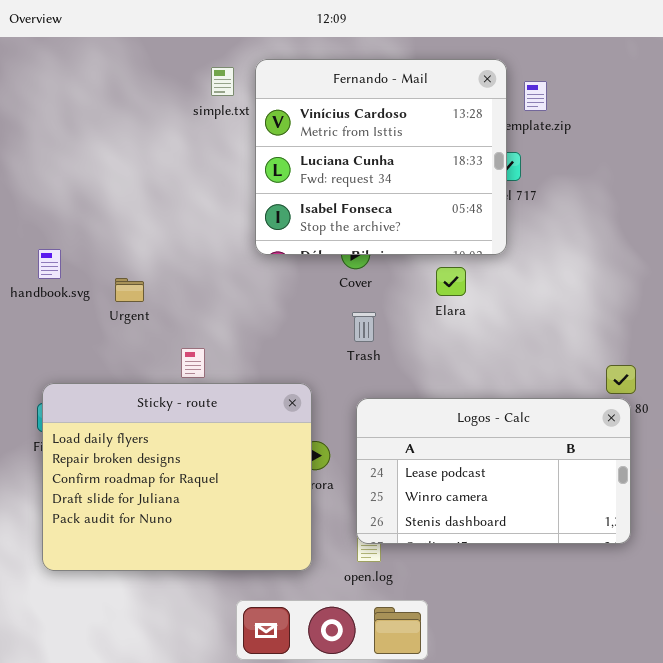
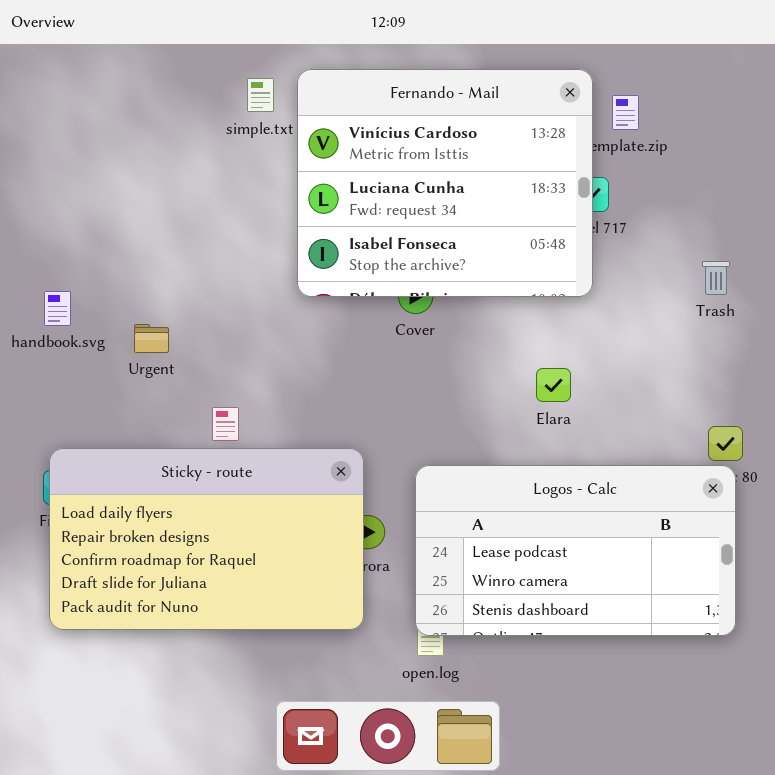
Elara: [436,267,466,296] -> [536,368,571,402], moved
Trash: [352,312,376,342] -> [702,261,730,295], moved
Sticky - route: [42,383,312,571] -> [49,448,364,630], resized

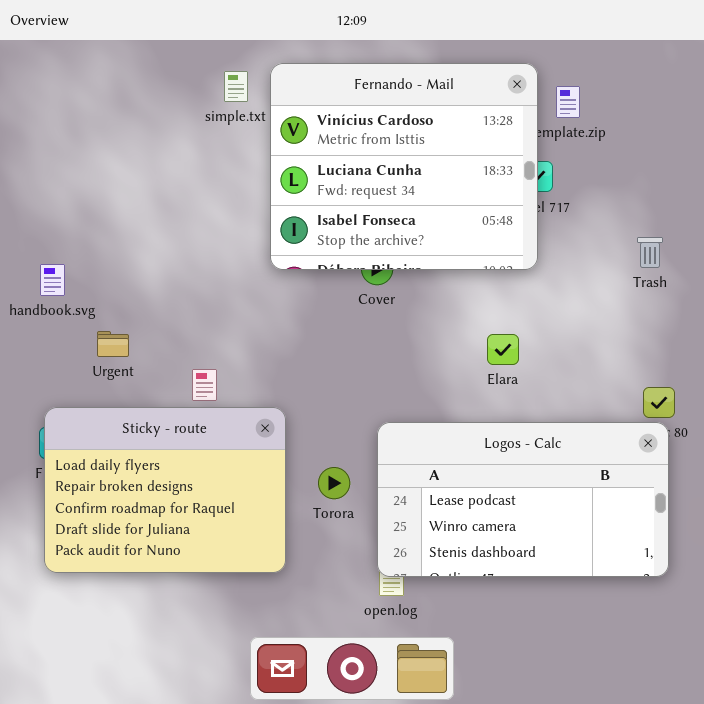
Urgent: [134,324,169,353] -> [97,331,129,357], moved
Sticky - route: [49,448,364,630] -> [44,407,286,573], resized

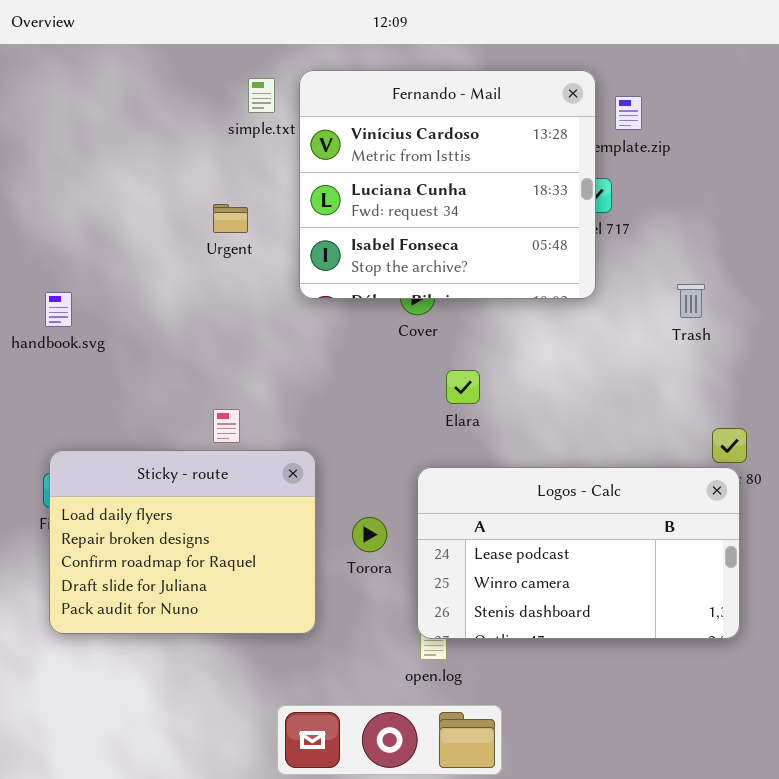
Trash: [637,237,663,268] -> [677,284,705,318], moved
Urgent: [97,331,129,357] -> [213,204,248,233], moved
Elara: [487,334,519,365] -> [446,370,480,404], moved

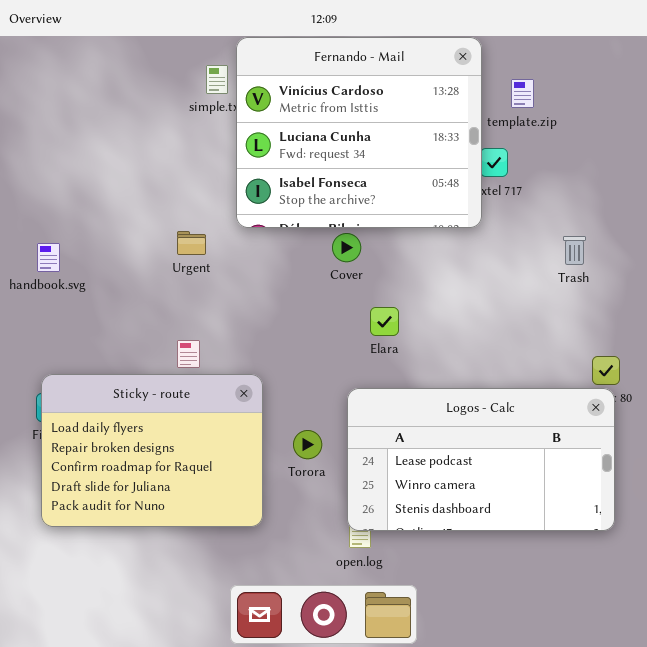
Fernando - Mail: [299,70,596,299] -> [236,37,482,228], moved
Urgent: [213,204,248,233] -> [177,231,206,255], moved

